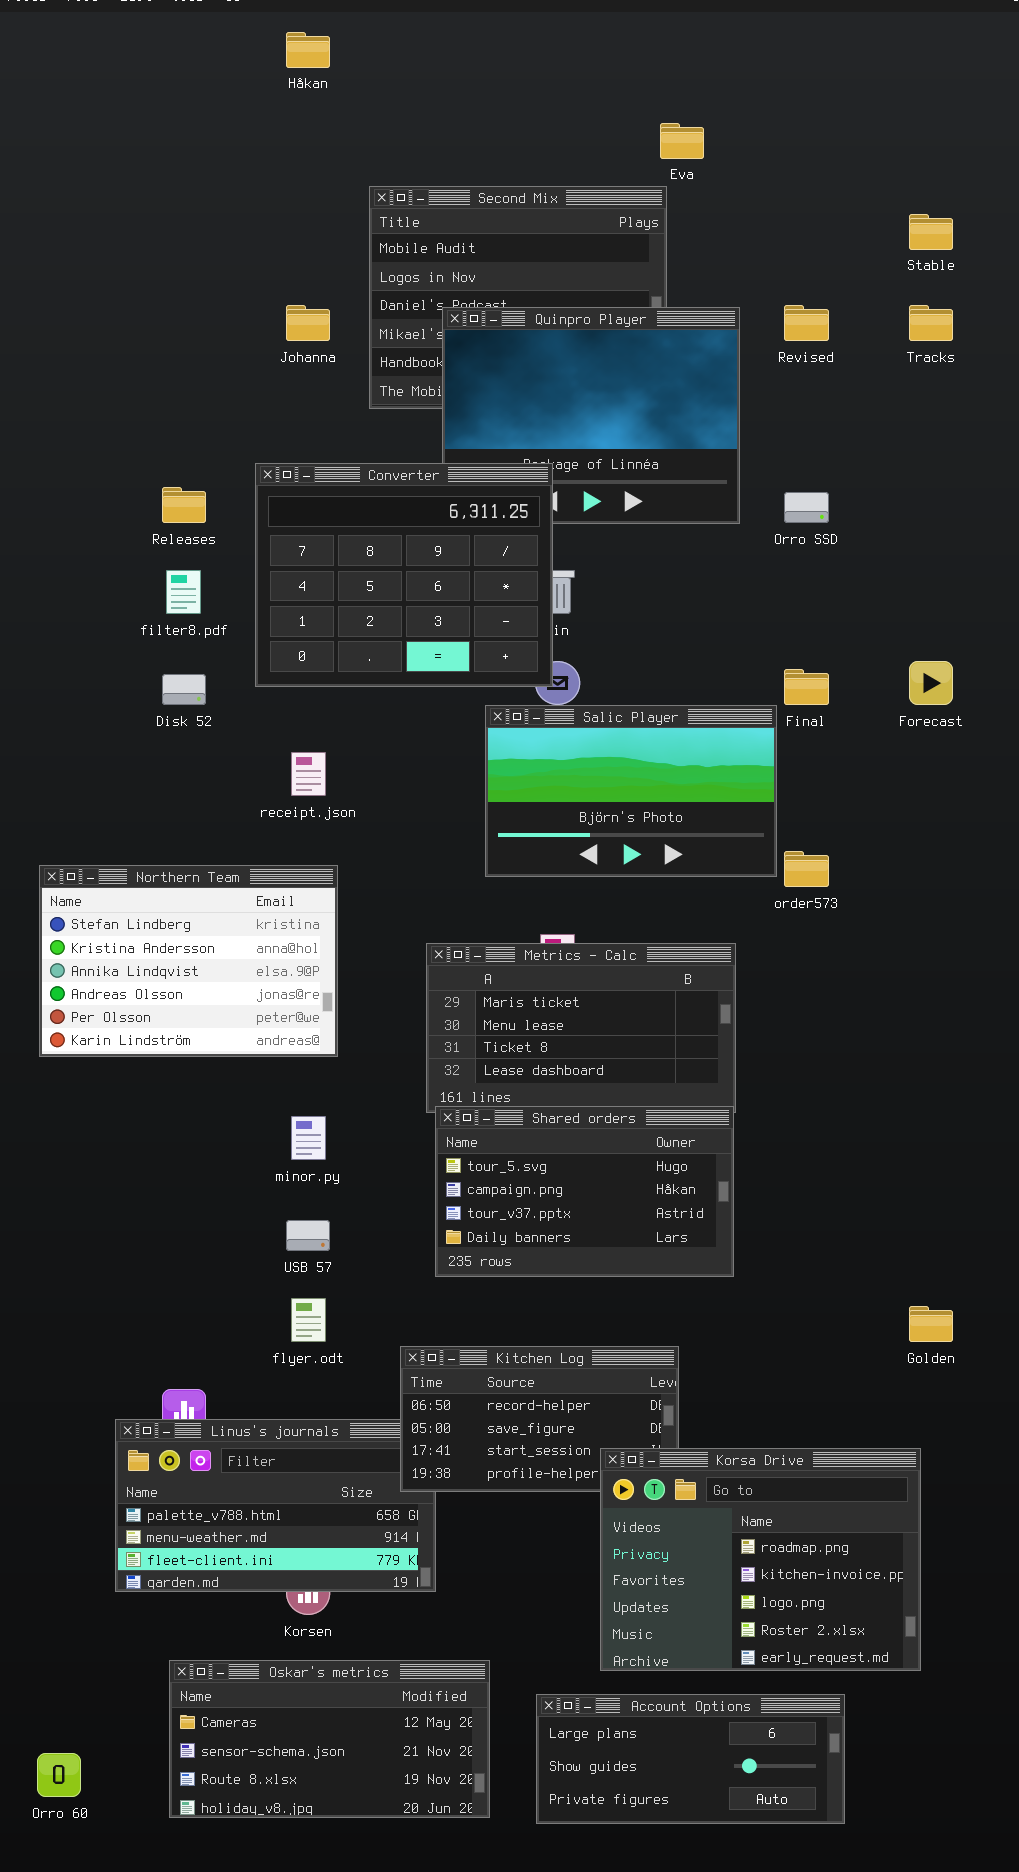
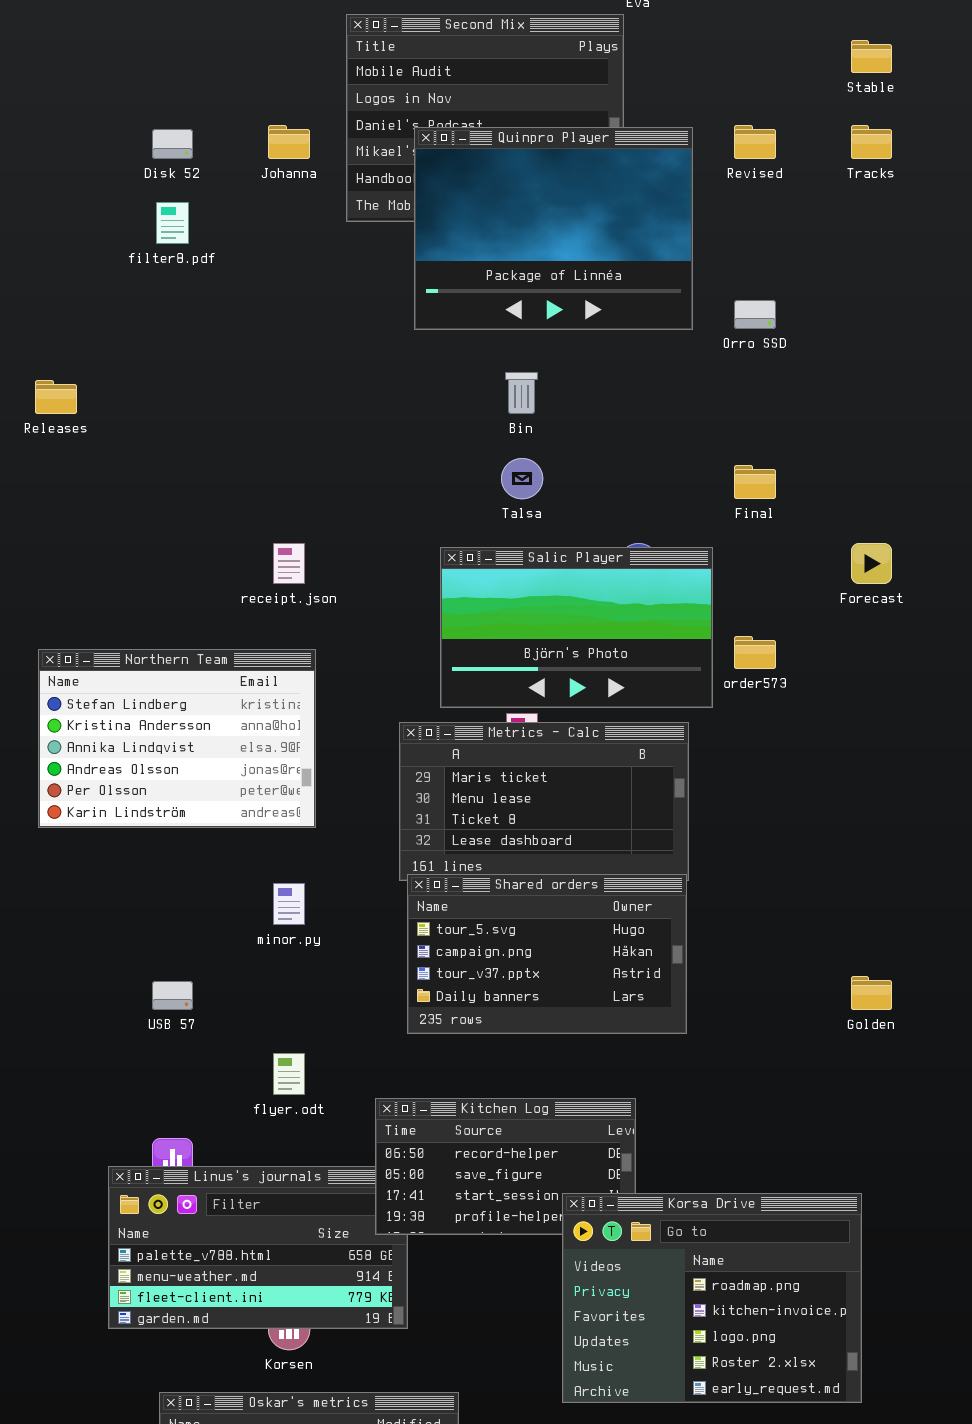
Converter: [255,463,553,687] -> none, closed
Releases: [162,487,206,523] -> [35,380,77,414], moved
filter8.pdf: [166,570,201,614] -> [156,202,189,244], moved
Forecast: [909,661,953,705] -> [851,543,892,584], moved
Disk 52: [162,674,206,705] -> [152,129,193,159], moved
Salic Player: [485,705,777,877] -> [440,547,713,708], moved
USB 57: [286,1220,330,1251] -> [152,981,193,1010], moved
Golden: [909,1306,953,1342] -> [851,976,892,1010], moved

